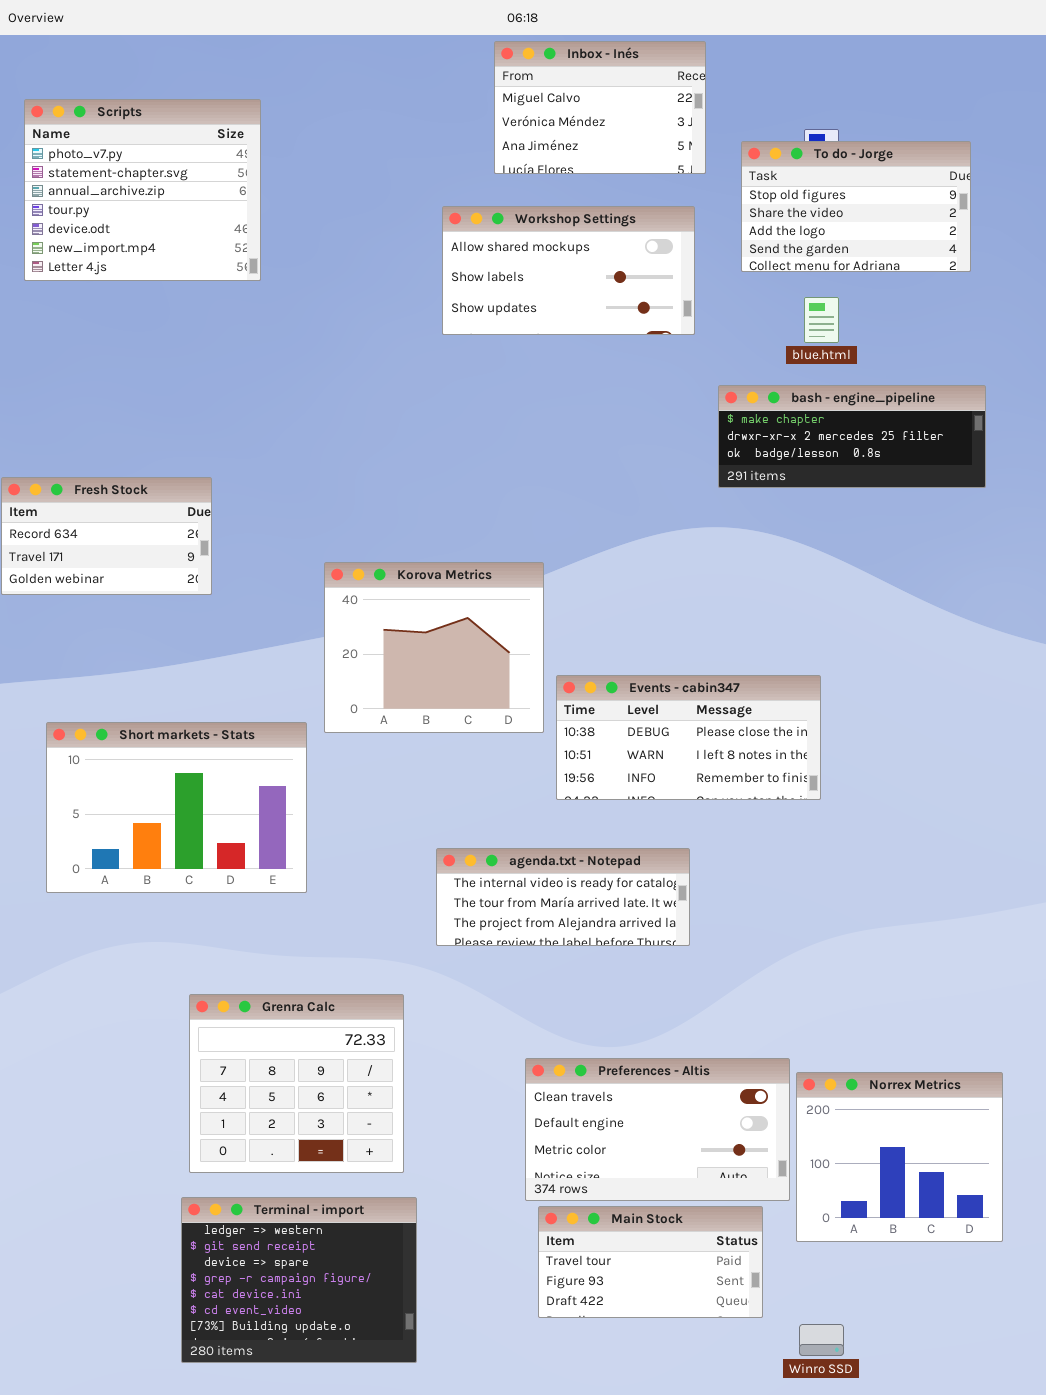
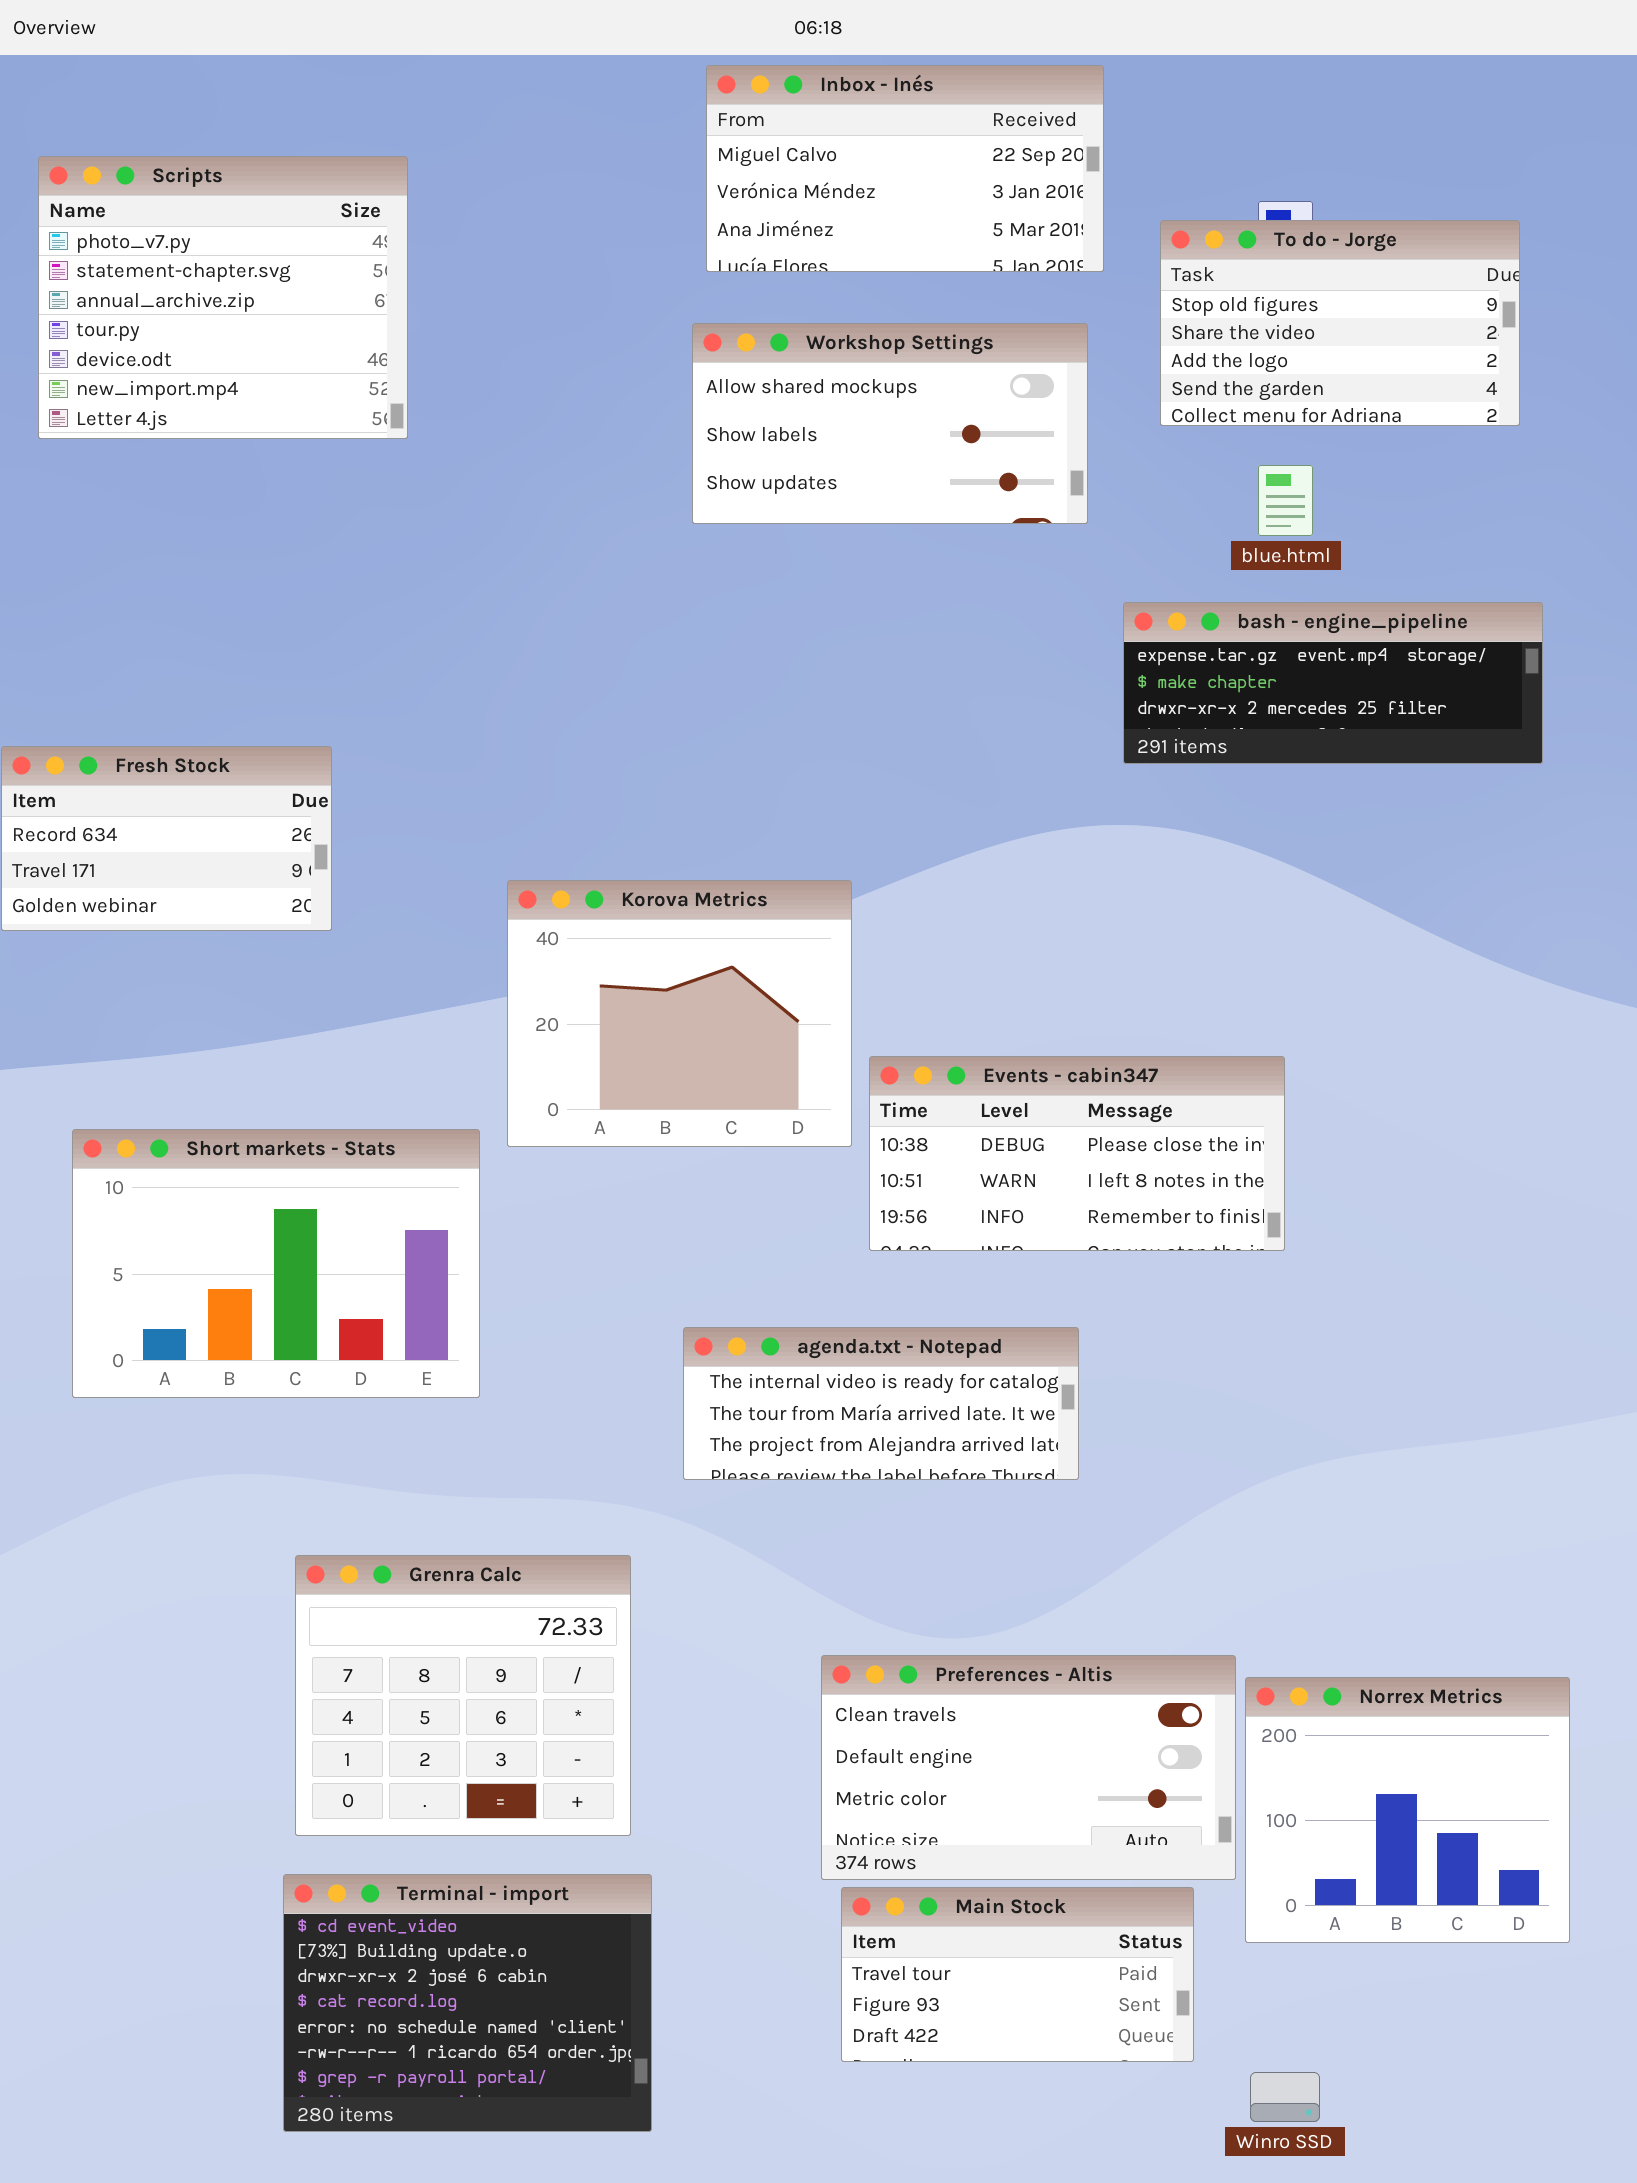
Inbox - Inés: [494,41,706,174] -> [706,65,1104,272], resized
bash - engine_pipeline: [718,385,986,488] -> [1123,602,1543,764], scrolled up 1 row
Terminal - import: [181,1197,417,1363] -> [283,1874,652,2132], scrolled down 5 rows

